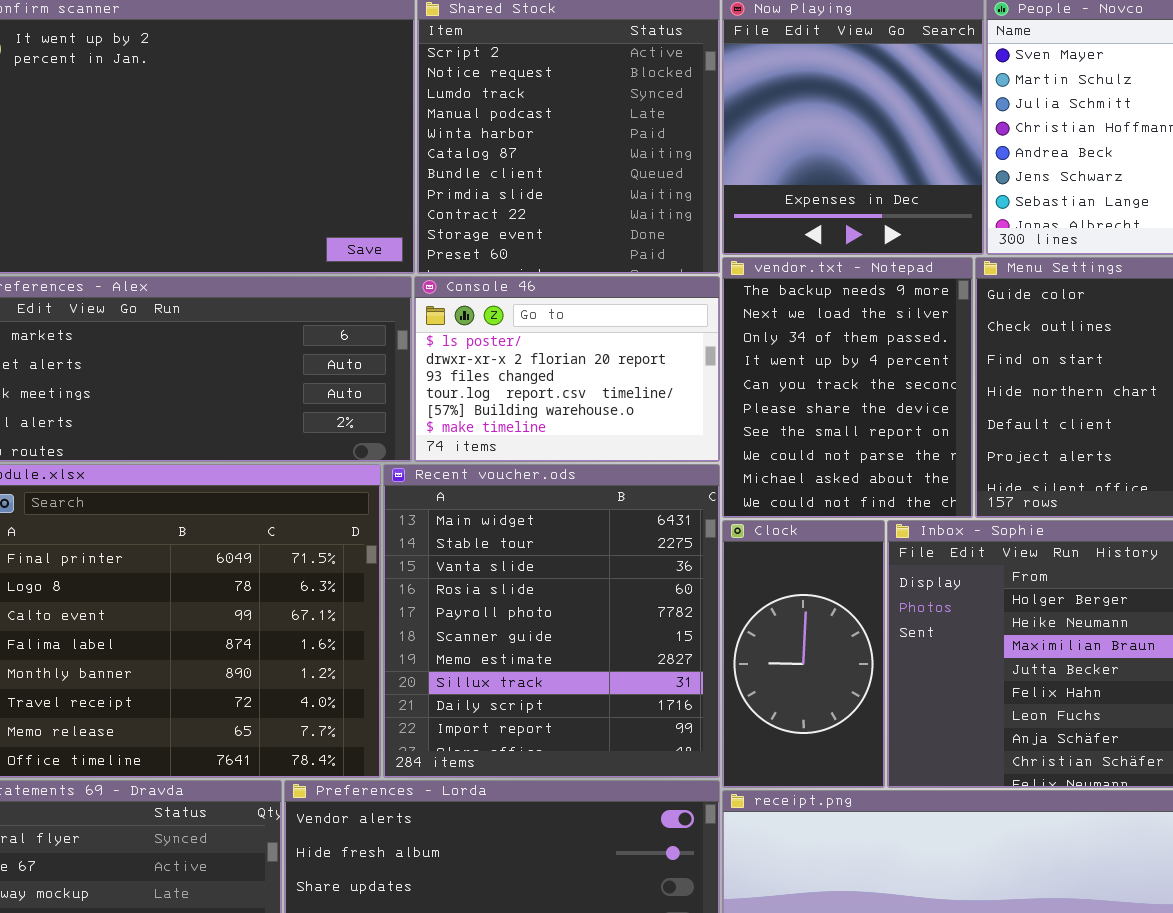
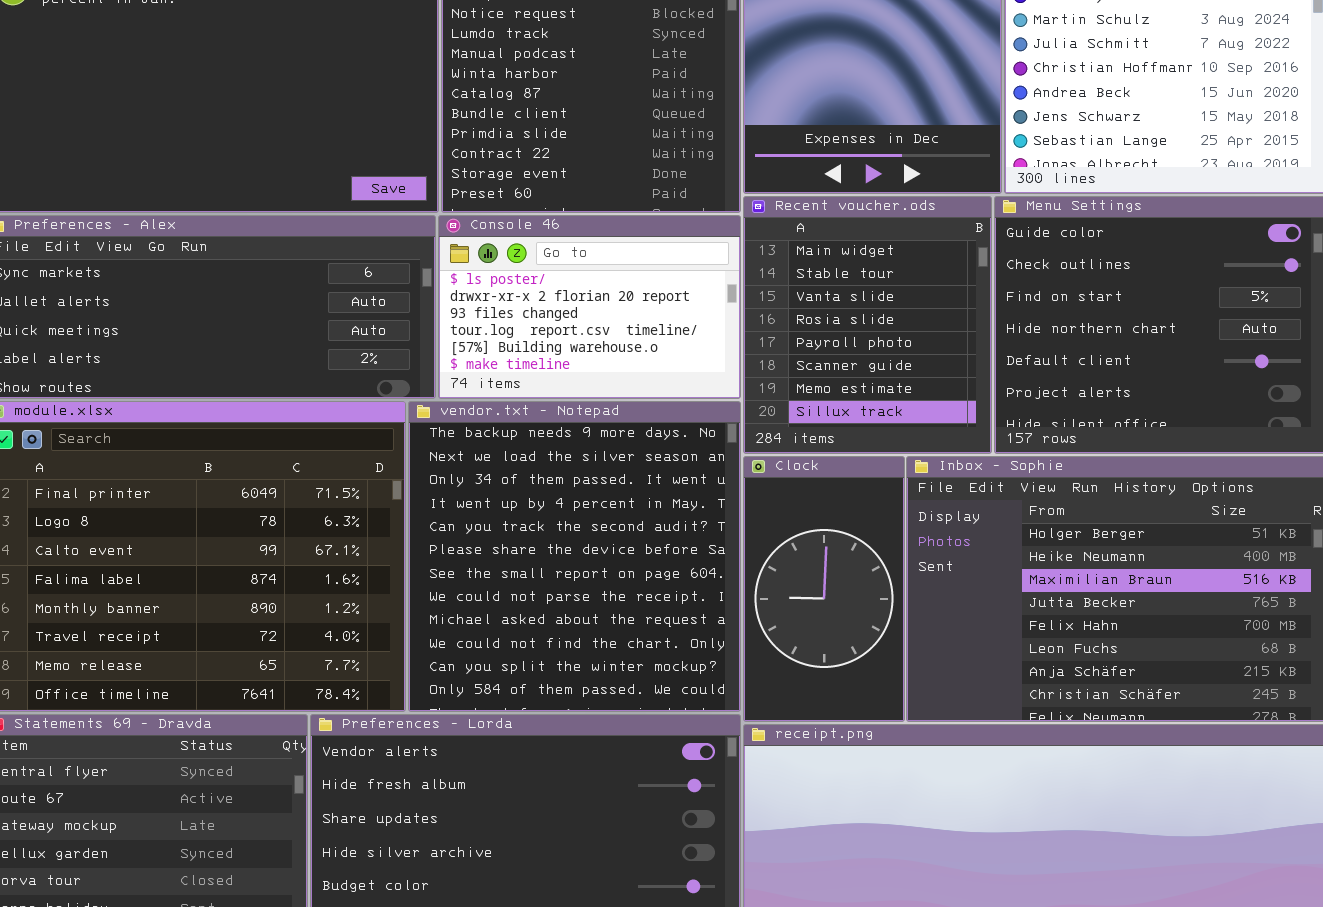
vendor.txt - Notepad: [722,257,973,518] -> [408,401,741,712], moved, resized
Recent voucher.ods: [383,464,720,778] -> [743,196,992,454], moved, resized

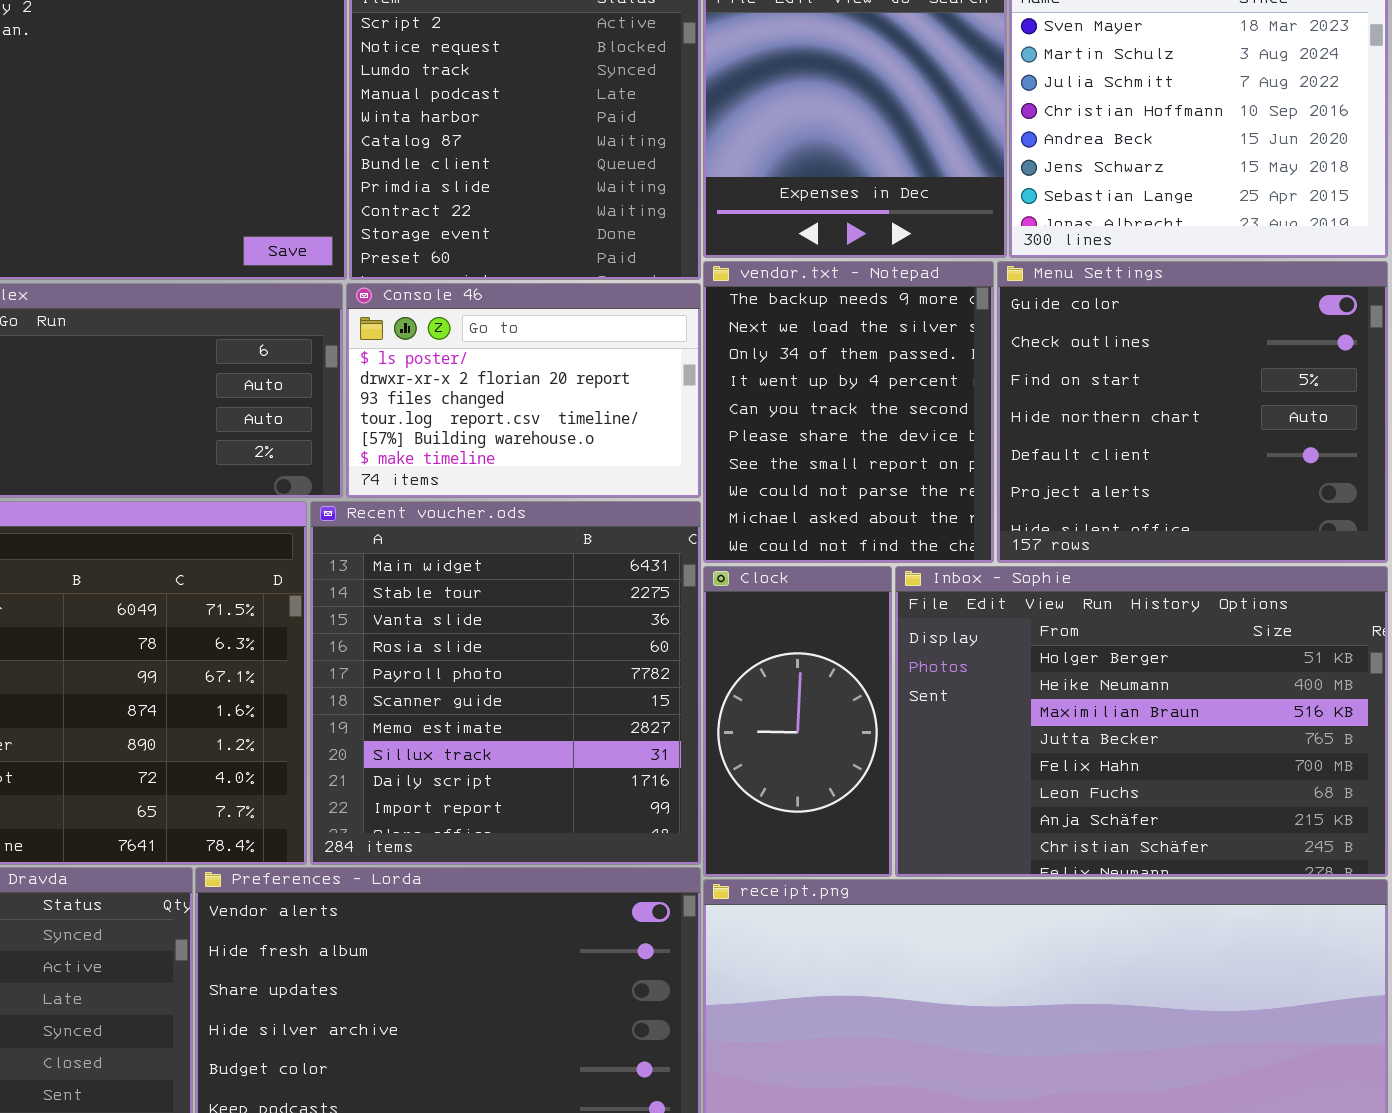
Recent voucher.ods: [743,196,992,454] -> [310,501,701,865], moved, resized
vendor.txt - Notepad: [408,401,741,712] -> [703,261,994,563], moved, resized

